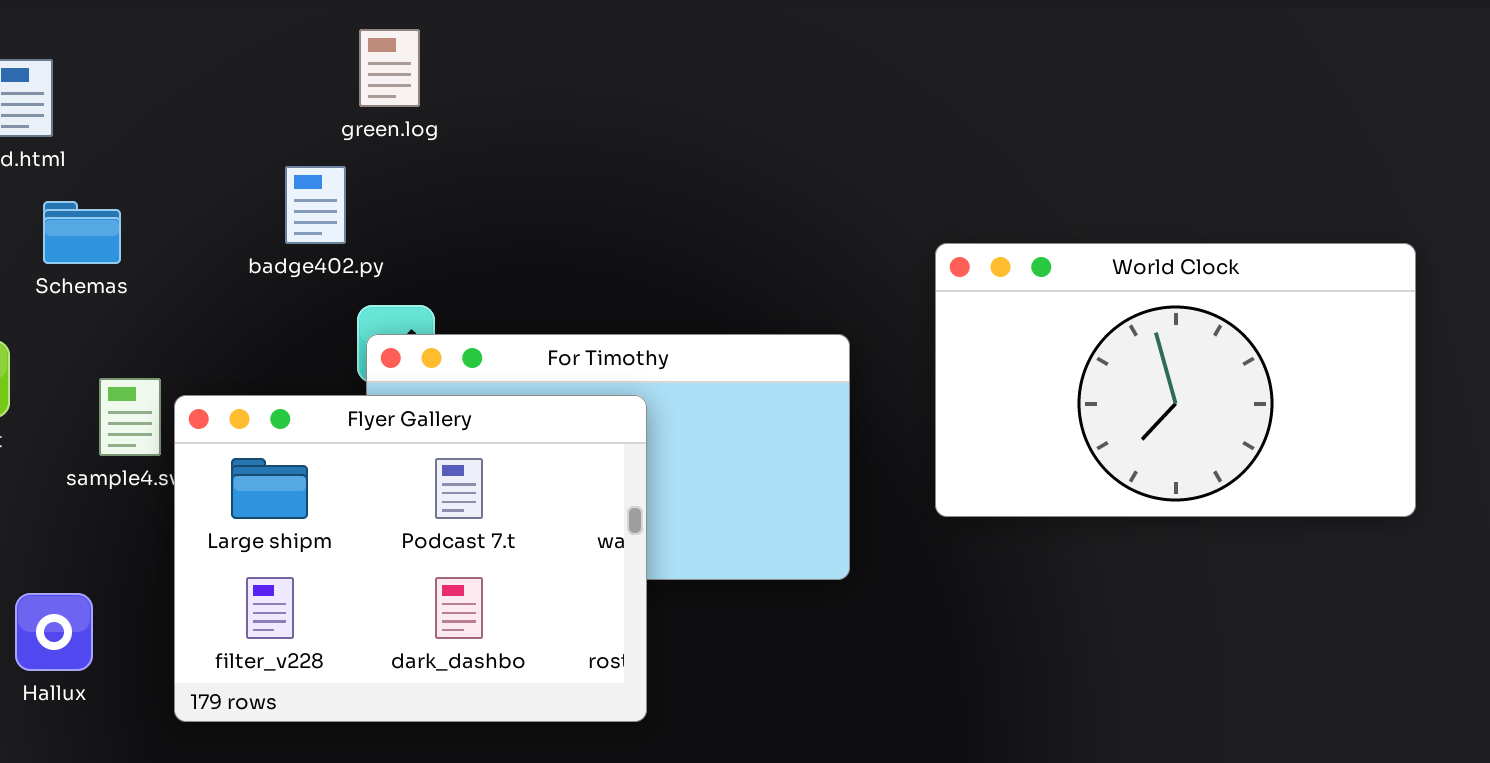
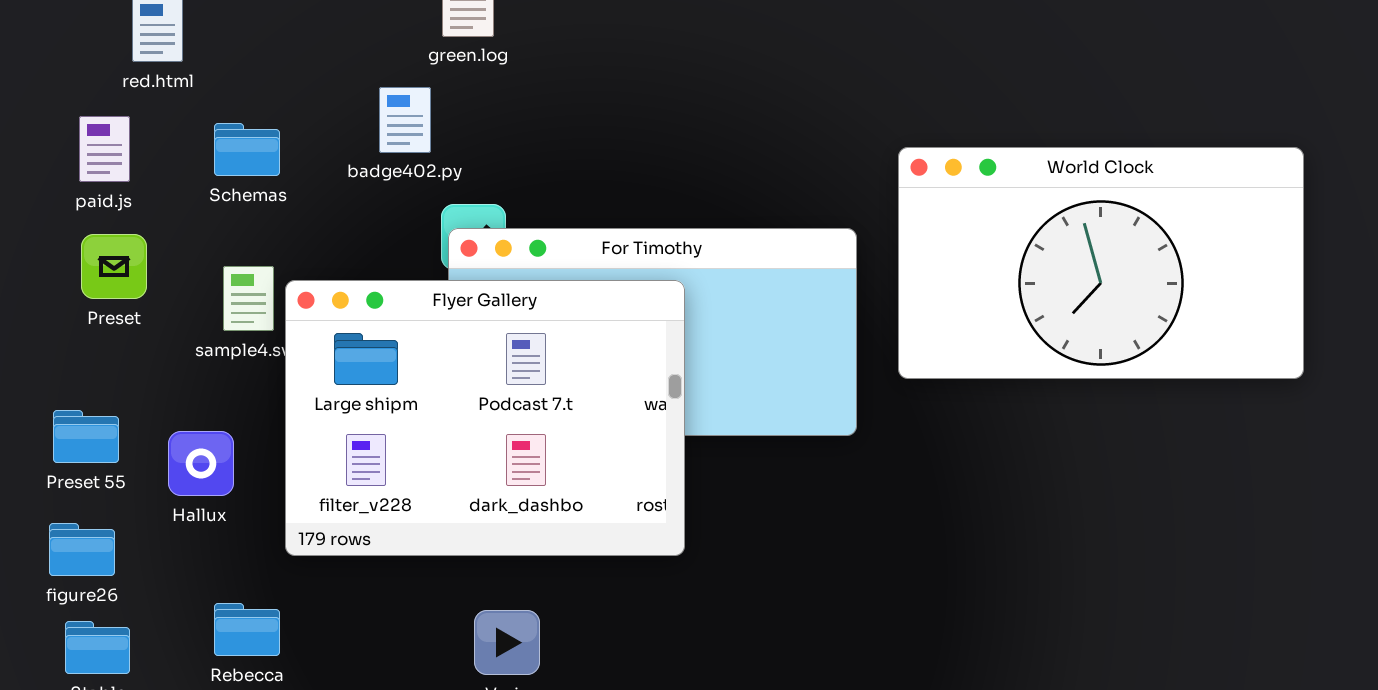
Schemas: [43,201,121,264] -> [214,123,280,176], moved
World Clock: [935,243,1416,517] -> [898,147,1304,379], moved
Hallux: [15,593,93,671] -> [168,431,234,496], moved

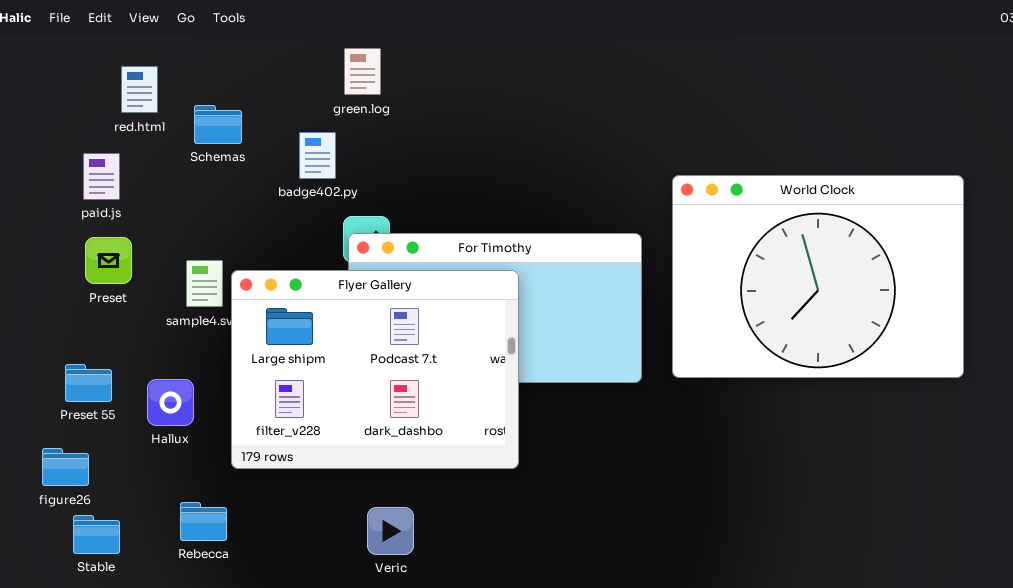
Schemas: [214,123,280,176] -> [194,105,242,144], moved
World Clock: [898,147,1304,379] -> [672,175,964,378], resized
figure26: [49,523,115,576] -> [42,448,89,486], moved

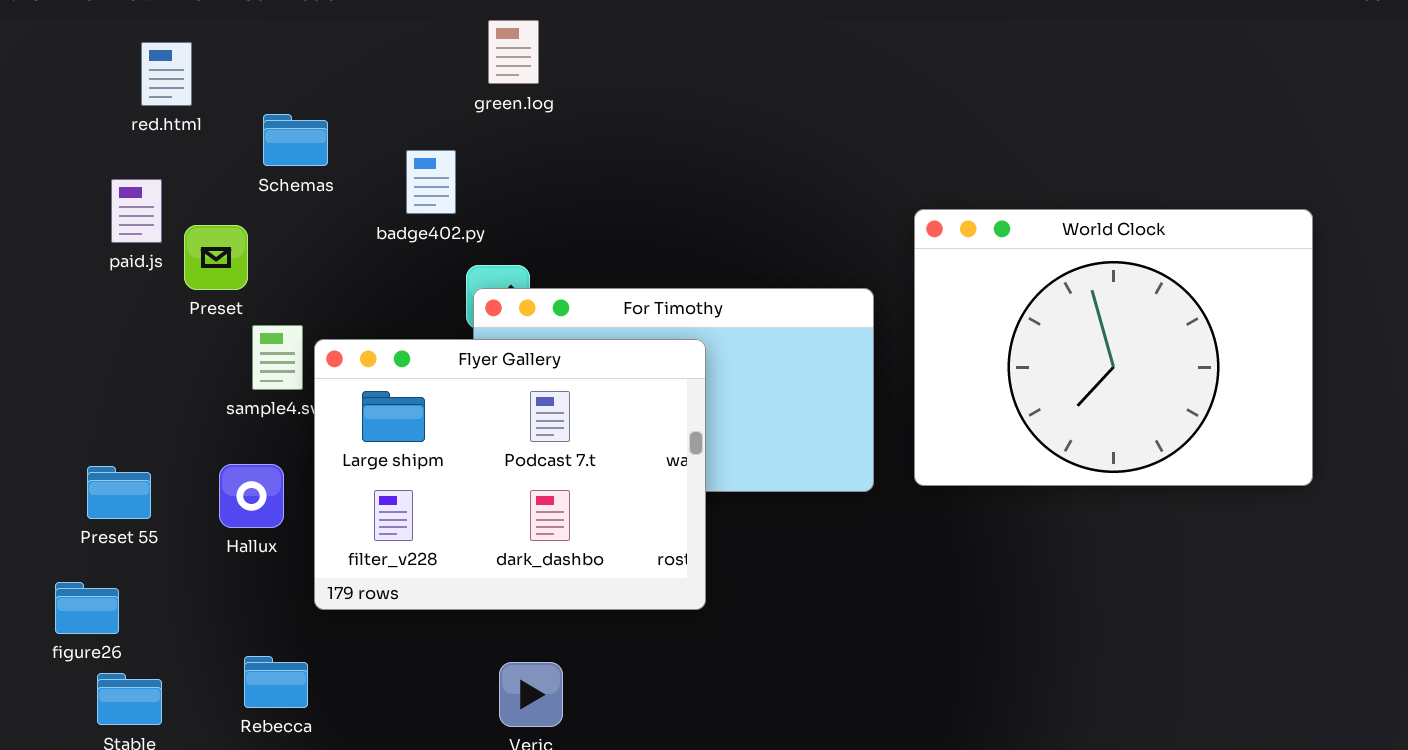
green.log: [344,48,381,95] -> [488,20,539,84], moved
red.html: [121,66,158,113] -> [141,42,192,106], moved
Preset: [85,237,132,284] -> [184,225,248,290], moved
Hallux: [147,379,194,426] -> [219,464,284,528], moved

